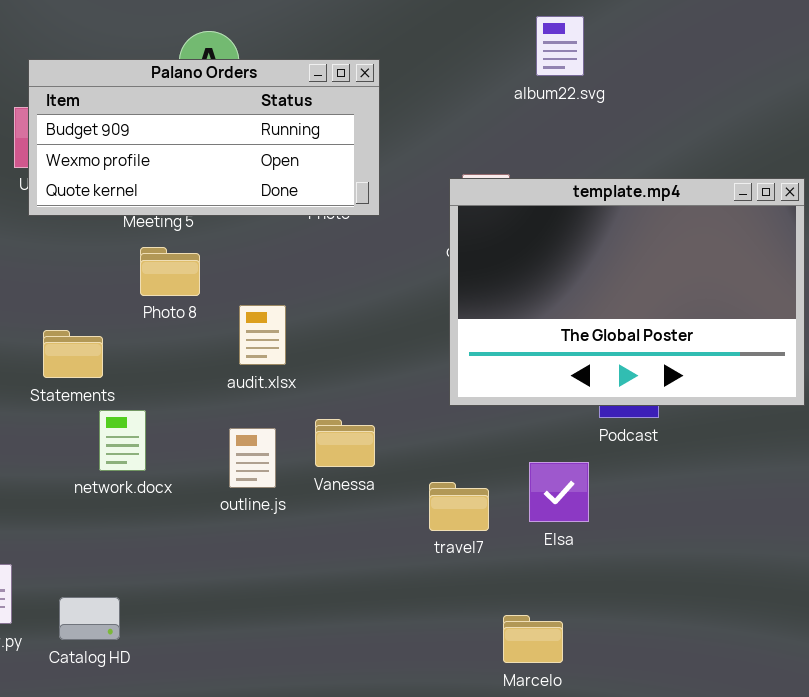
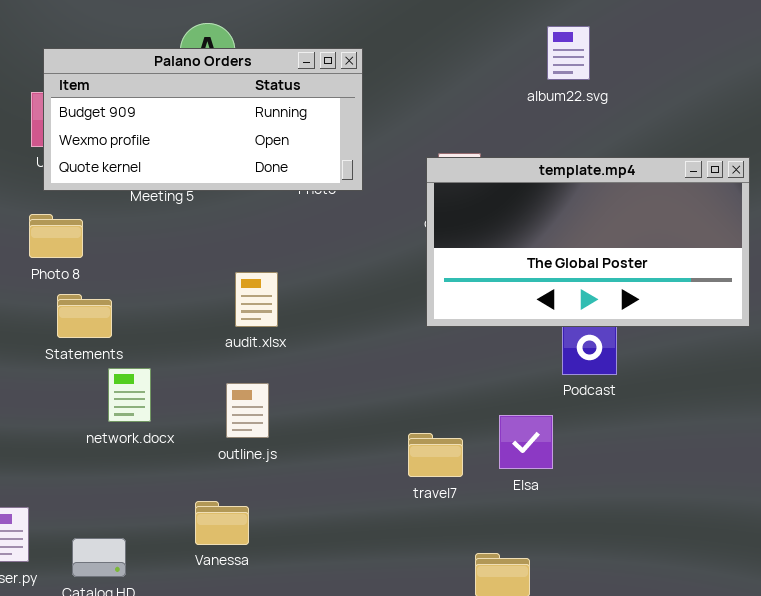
album22.svg: [536,16,584,76] -> [547,26,590,80], moved
template.mp4: [449,178,805,406] -> [426,157,750,327], resized
Photo 8: [140,247,200,296] -> [29,214,83,258], moved
Vanessa: [315,419,375,467] -> [195,501,249,545], moved

